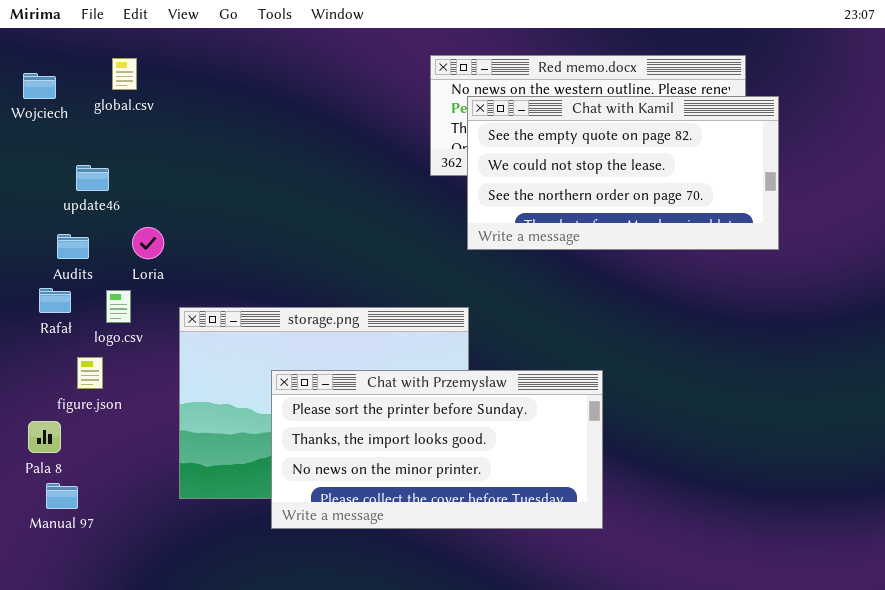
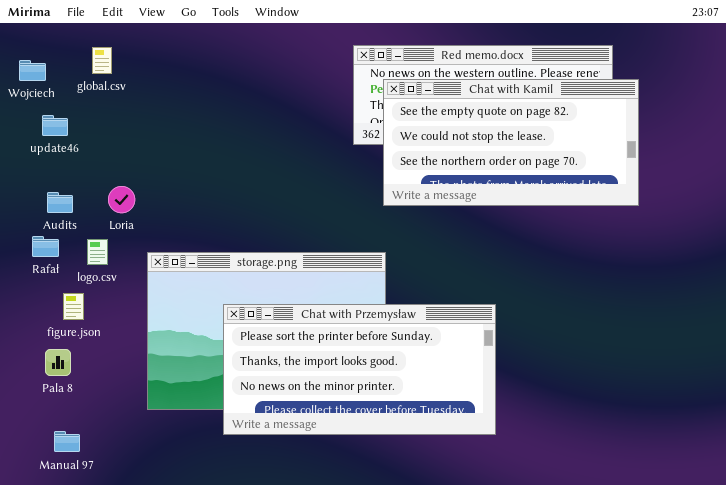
update46: [76,165,109,191] -> [42,115,68,136], moved
Pala 8: [28,421,61,453] -> [45,349,71,376], moved
Manual 97: [46,483,78,509] -> [54,431,80,452], moved

